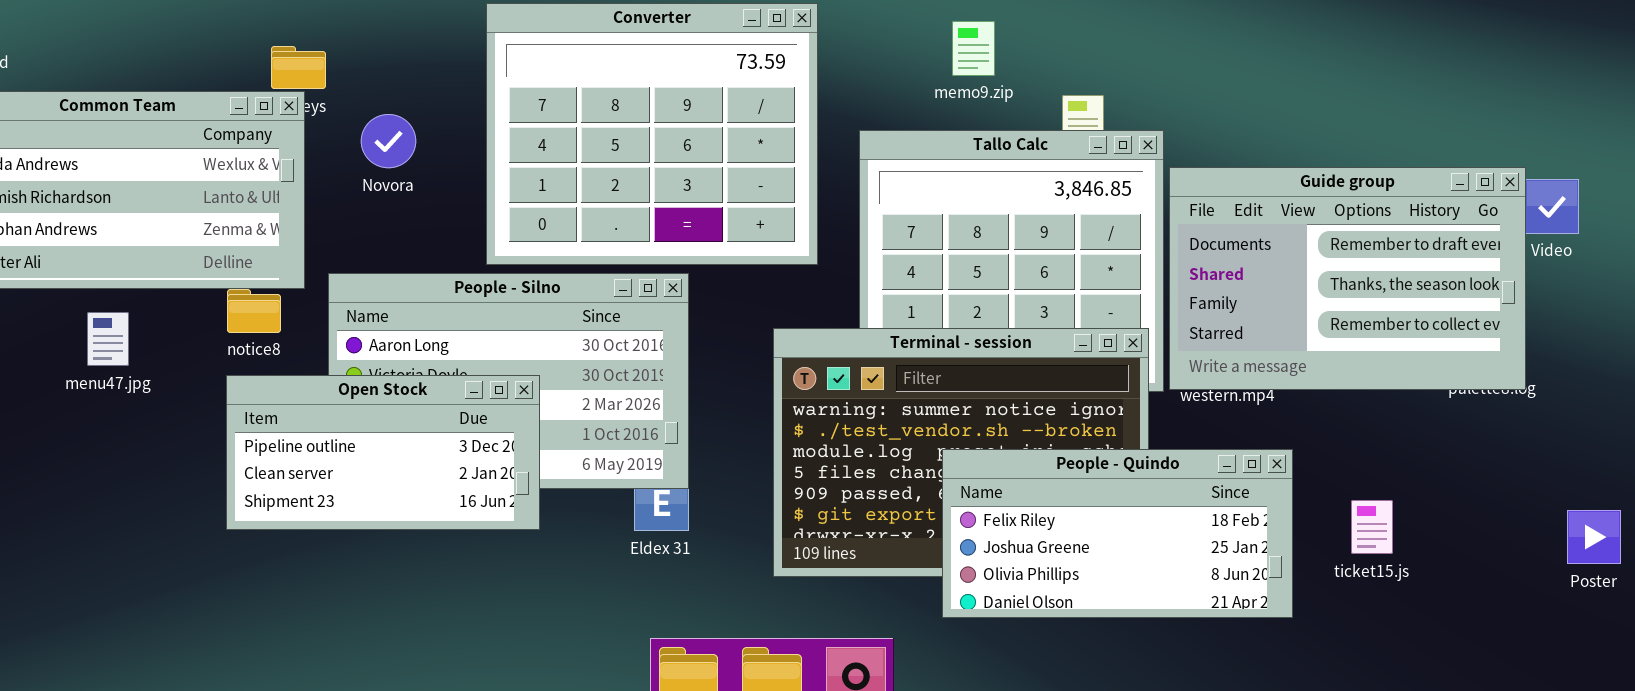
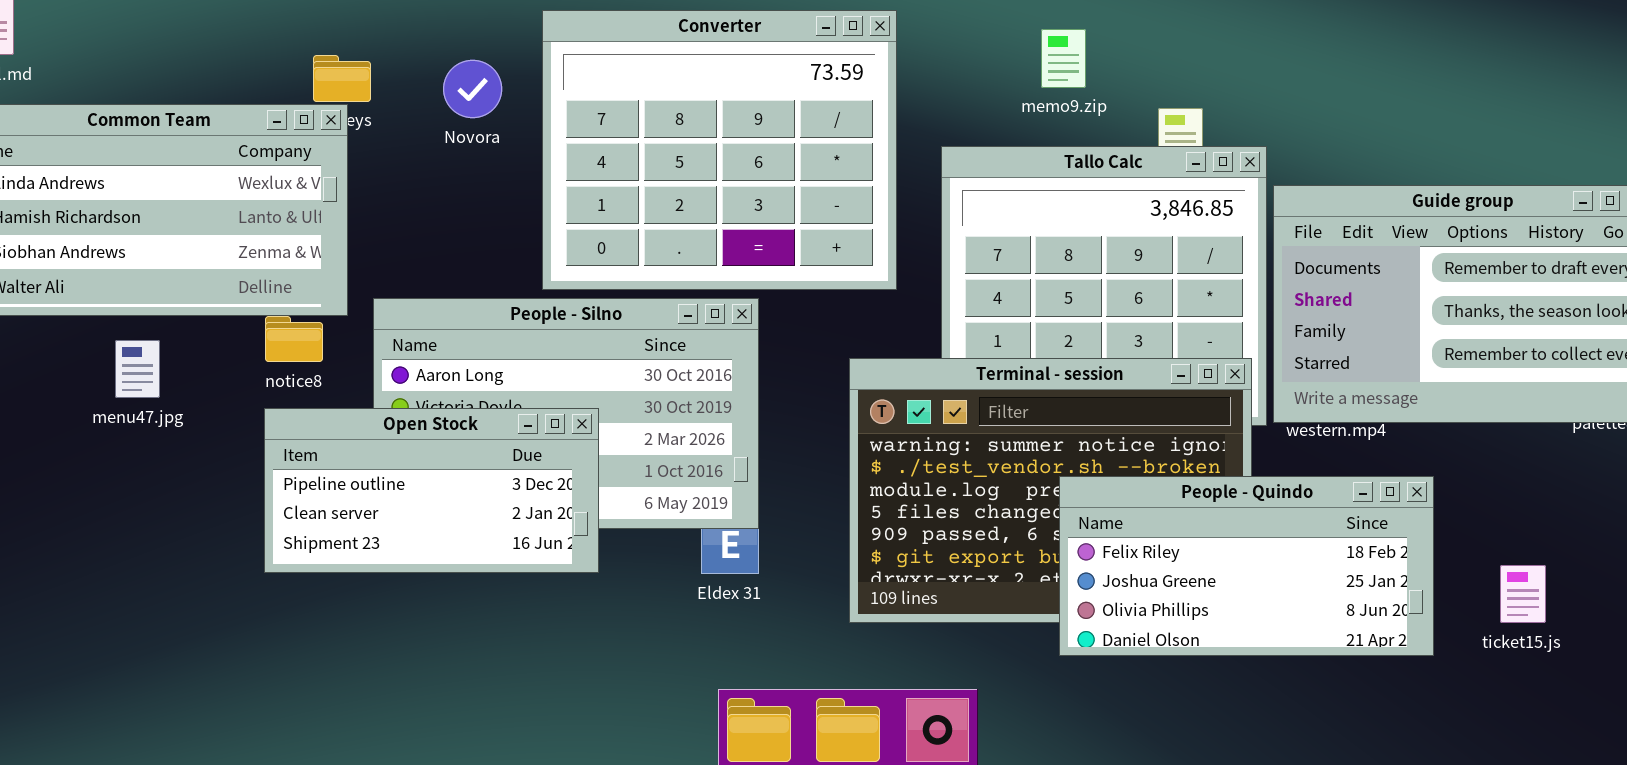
Novora: [361,114,416,168] -> [443,60,502,118], moved
People - Quindo: [942,449,1293,618] -> [1059,476,1434,656], moved
ticket15.js: [1351,500,1393,554] -> [1500,565,1546,623], moved

